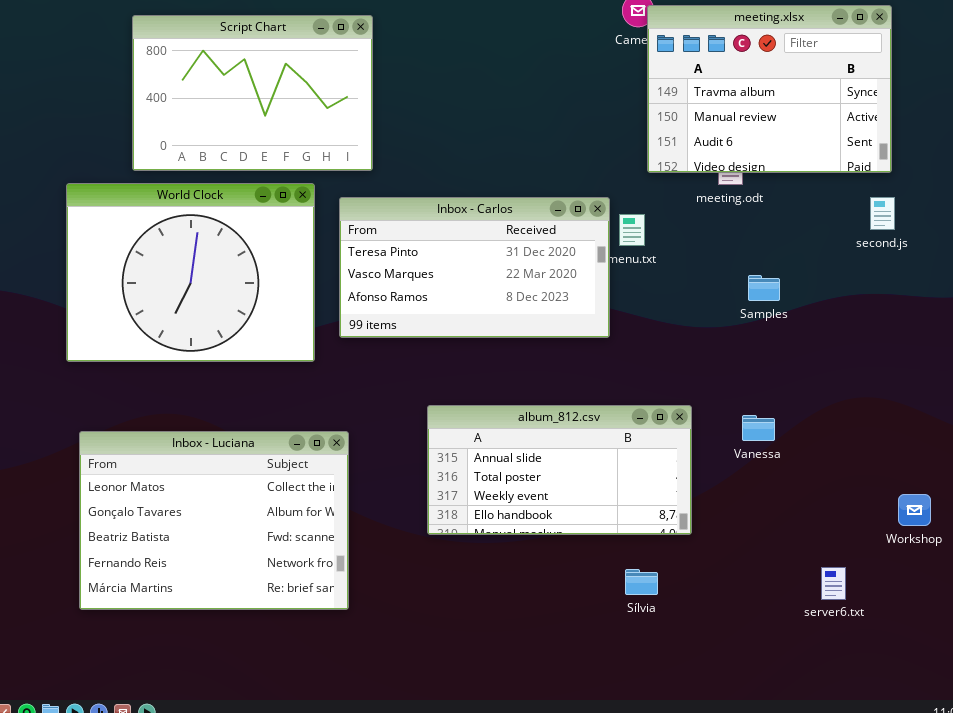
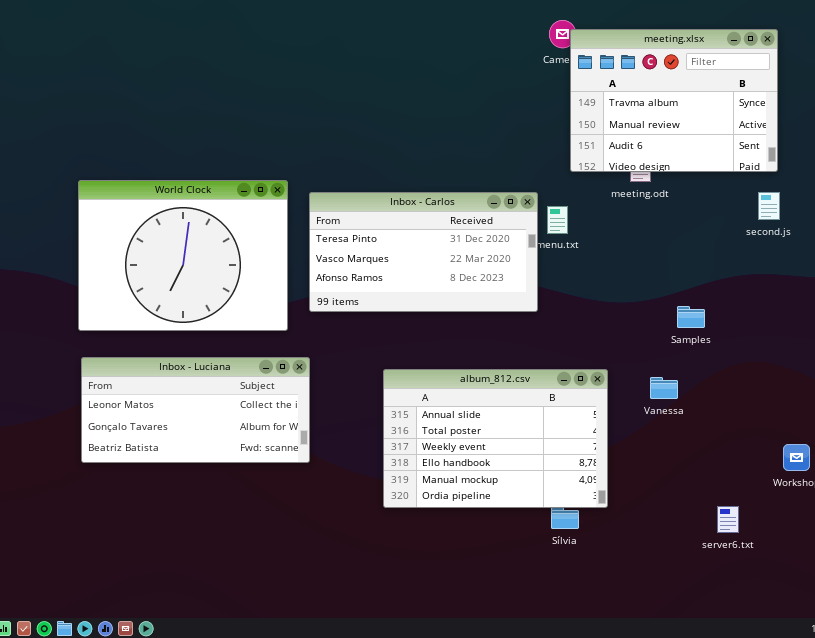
Script Chart: [132,15,373,171] -> none, closed
Samples: [748,275,780,301] -> [677,306,705,328], moved
album_812.csv: [427,405,692,535] -> [383,369,608,508], resized
Inbox - Luciana: [79,431,349,610] -> [81,357,310,463], moved, resized

